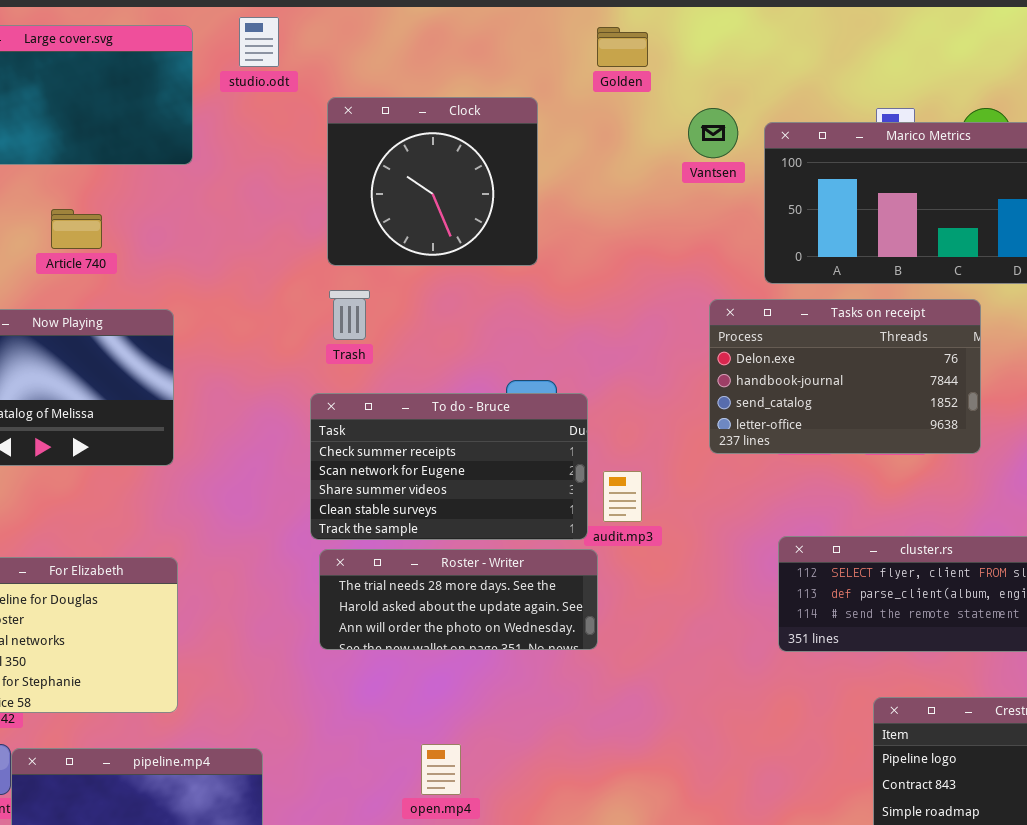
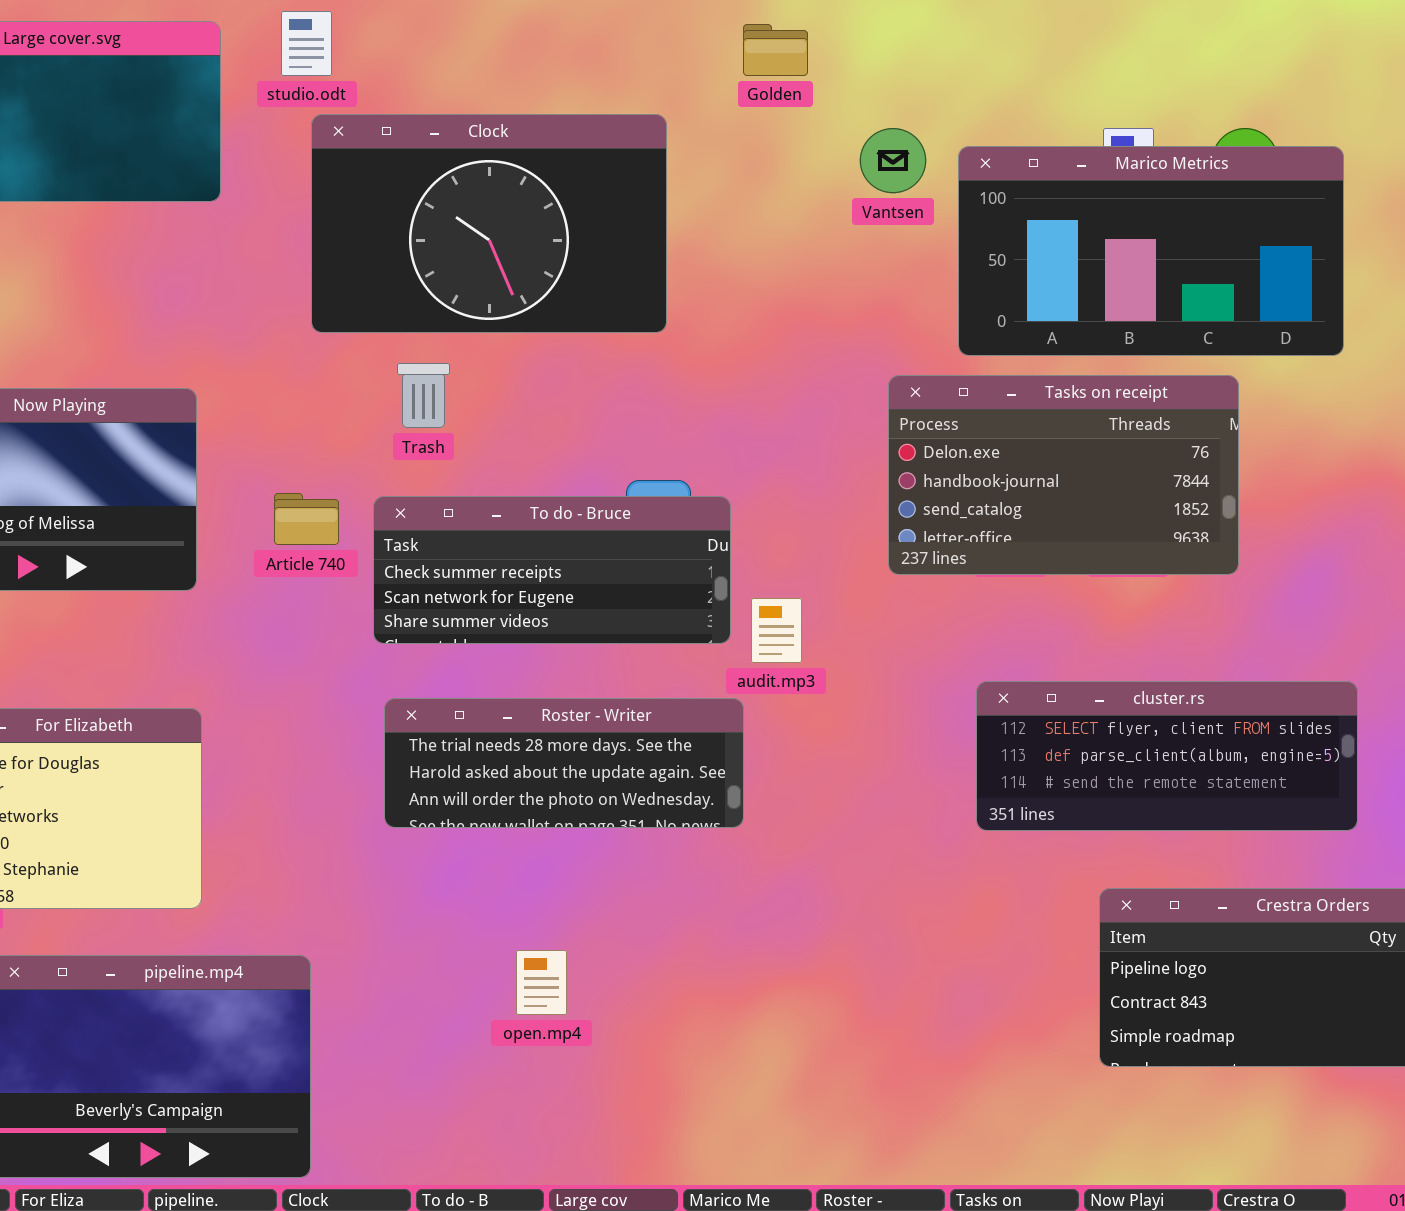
Clock: [327,97,538,266] -> [311,114,667,333], resized
Article 740: [51,209,102,249] -> [274,493,339,545], moved
To do - Bruce: [310,393,588,540] -> [373,496,731,644], resized

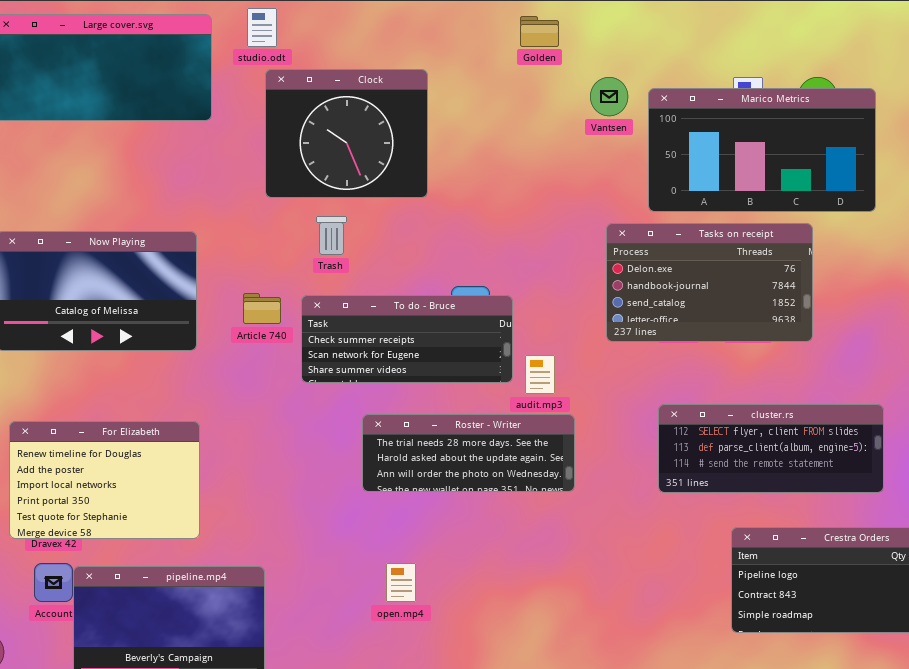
Clock: [311,114,667,333] -> [265,69,428,198], resized
Roster - Writer: [384,698,744,828] -> [362,414,575,492], moved

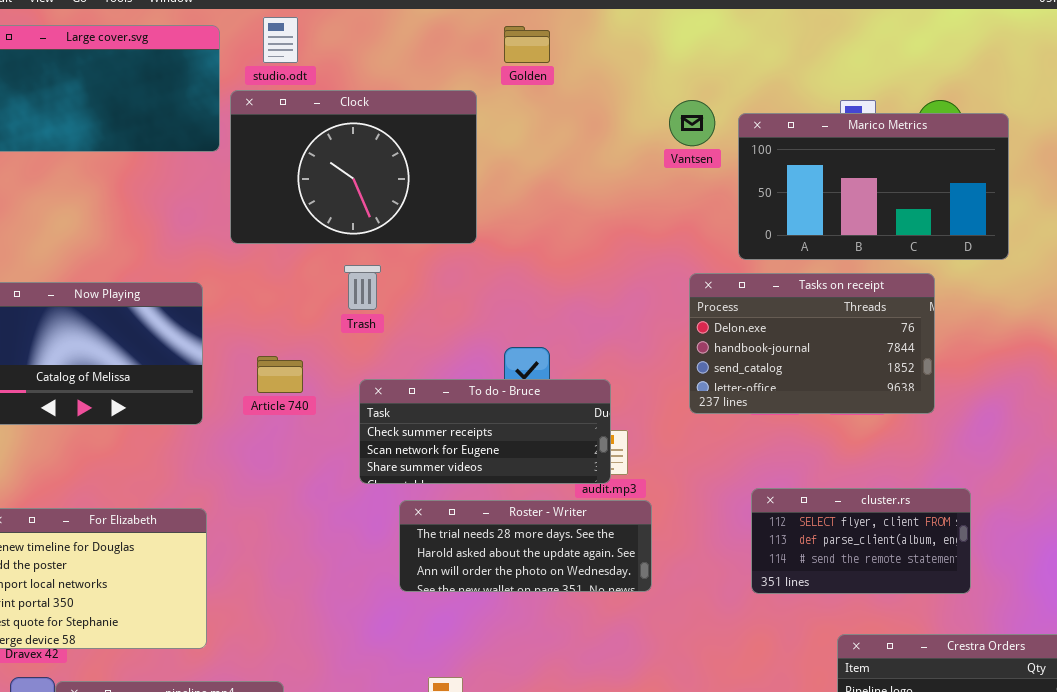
Golden: [520,16,559,47] -> [504,26,550,63], moved
Clock: [265,69,428,198] -> [230,90,477,244], resized
To do - Bruce: [301,295,513,383] -> [359,379,611,484], moved
cluster.rs: [658,404,884,493] -> [751,488,971,594], resized

